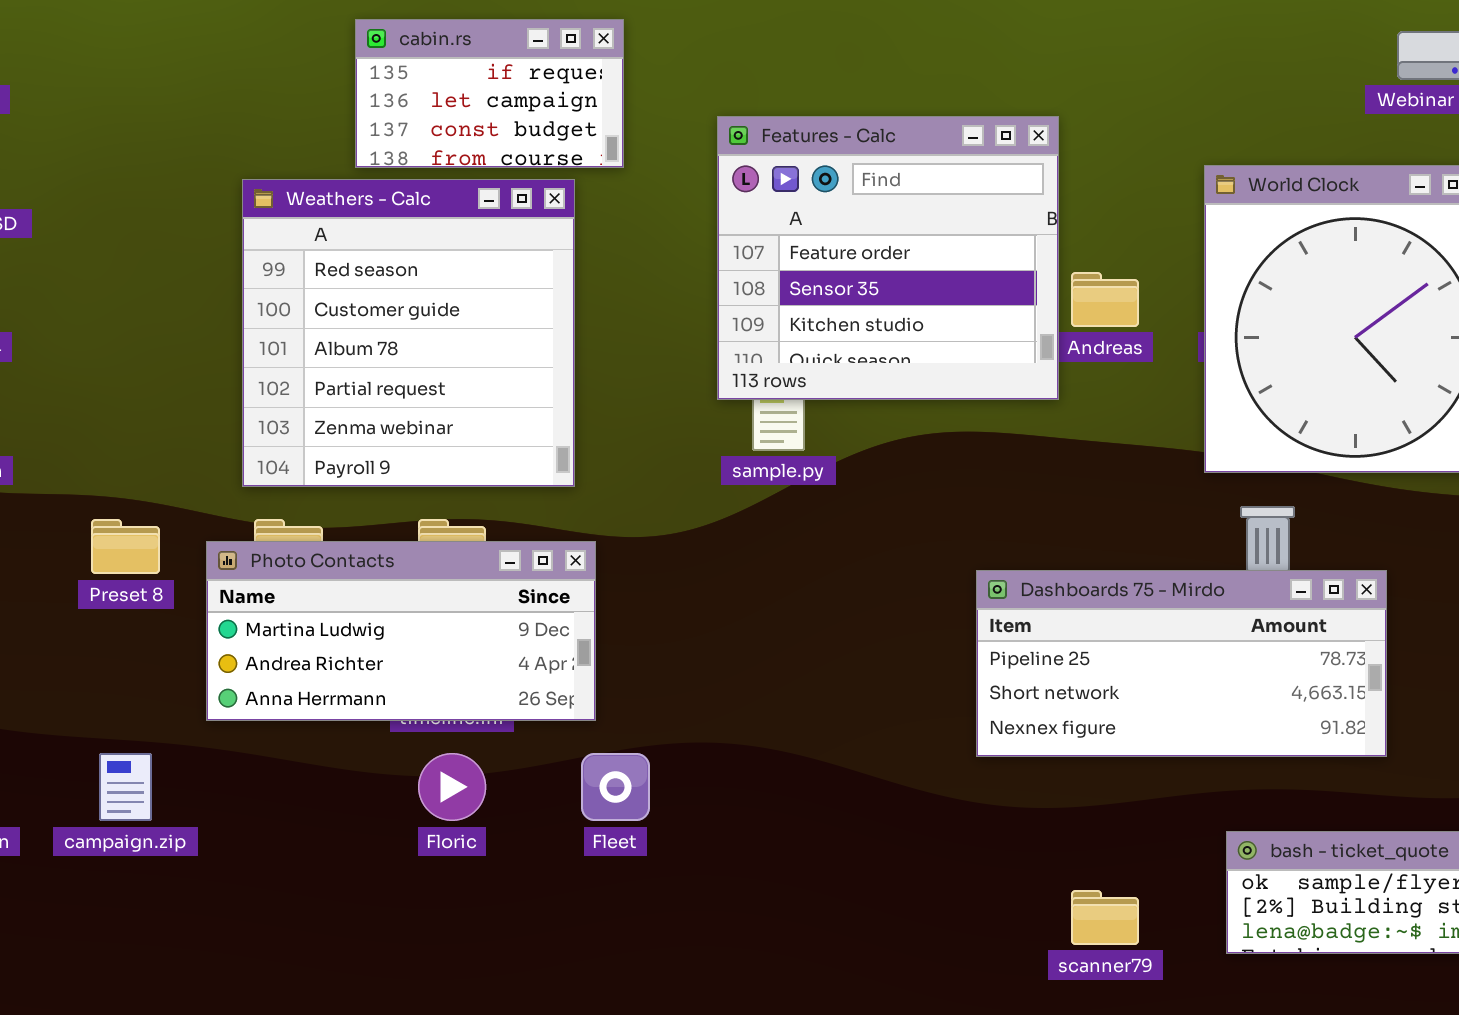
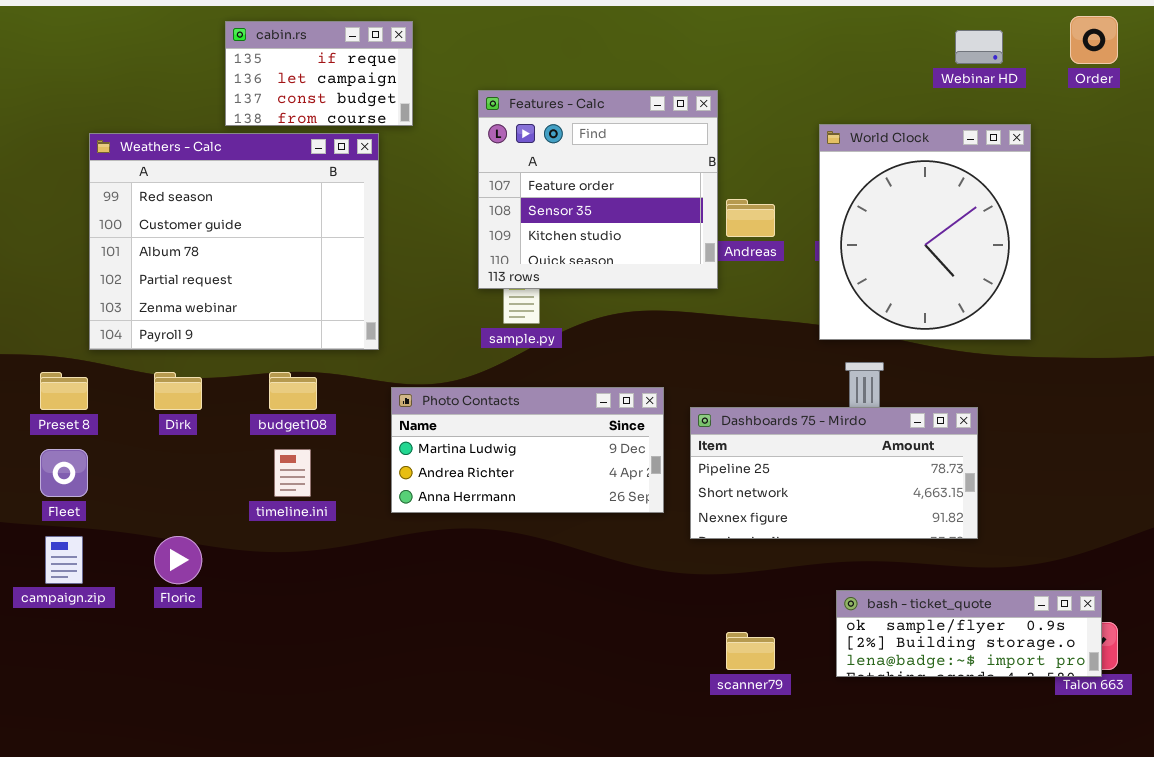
Weathers - Calc: [242,179,575,487] -> [89,133,379,350], resized
Photo Contacts: [206,541,596,721] -> [391,387,664,513], moved
Dashboards 75 - Mirdo: [976,570,1387,757] -> [690,407,978,539], moved
Floric: [418,753,486,821] -> [154,536,202,584], moved
Fleet: [581,753,650,821] -> [40,449,88,497], moved

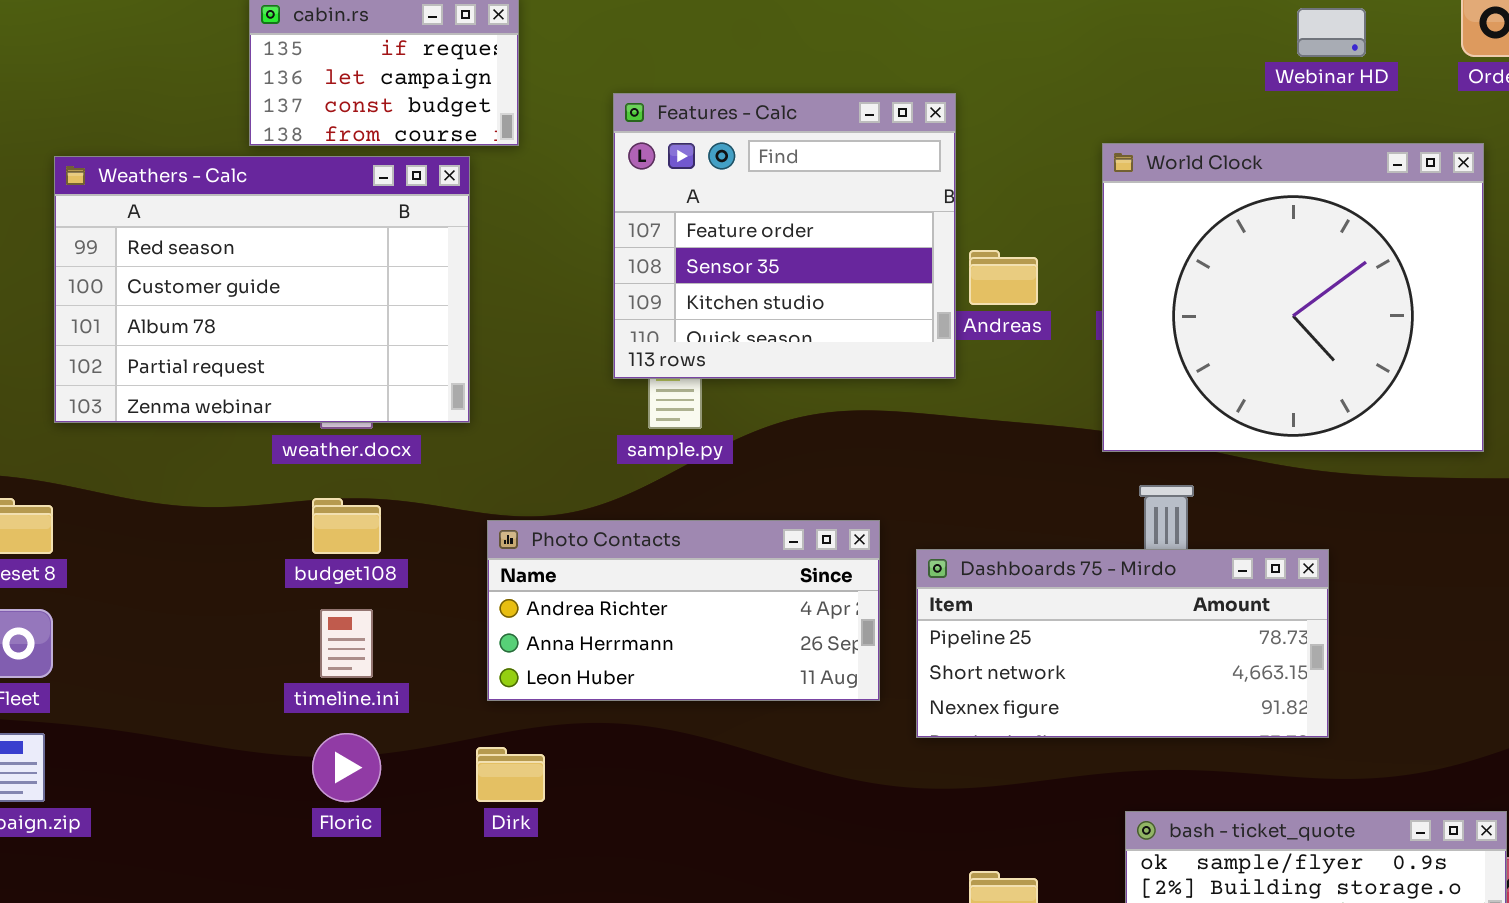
World Clock: [819,124,1031,340] -> [1102,143,1484,452], resized
Weathers - Calc: [89,133,379,350] -> [54,156,470,423], resized
Dirk: [154,372,202,410] -> [476,747,545,802], moved
Photo Contacts: [391,387,664,513] -> [487,520,880,701], scrolled down 1 row
Floric: [154,536,202,584] -> [312,733,381,802], moved

